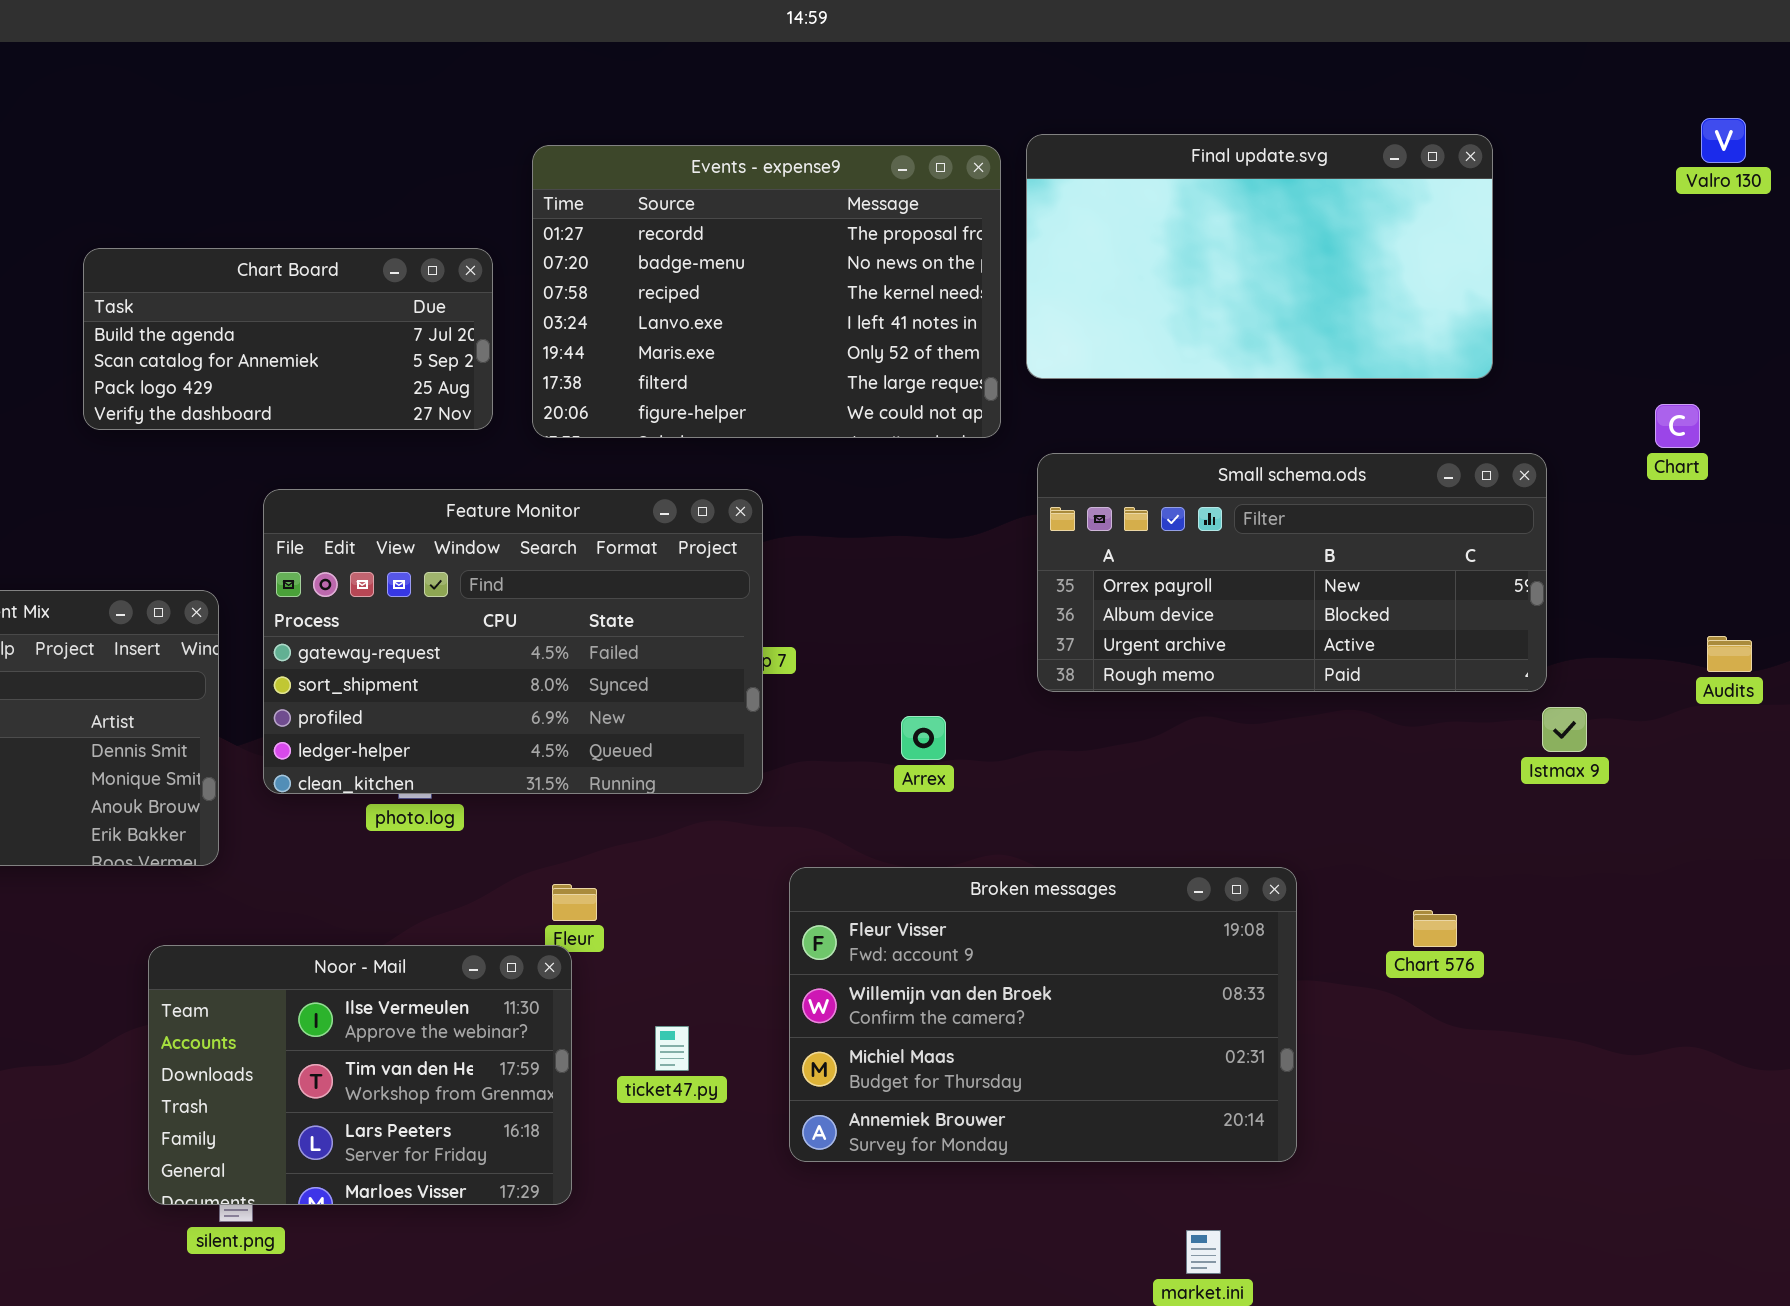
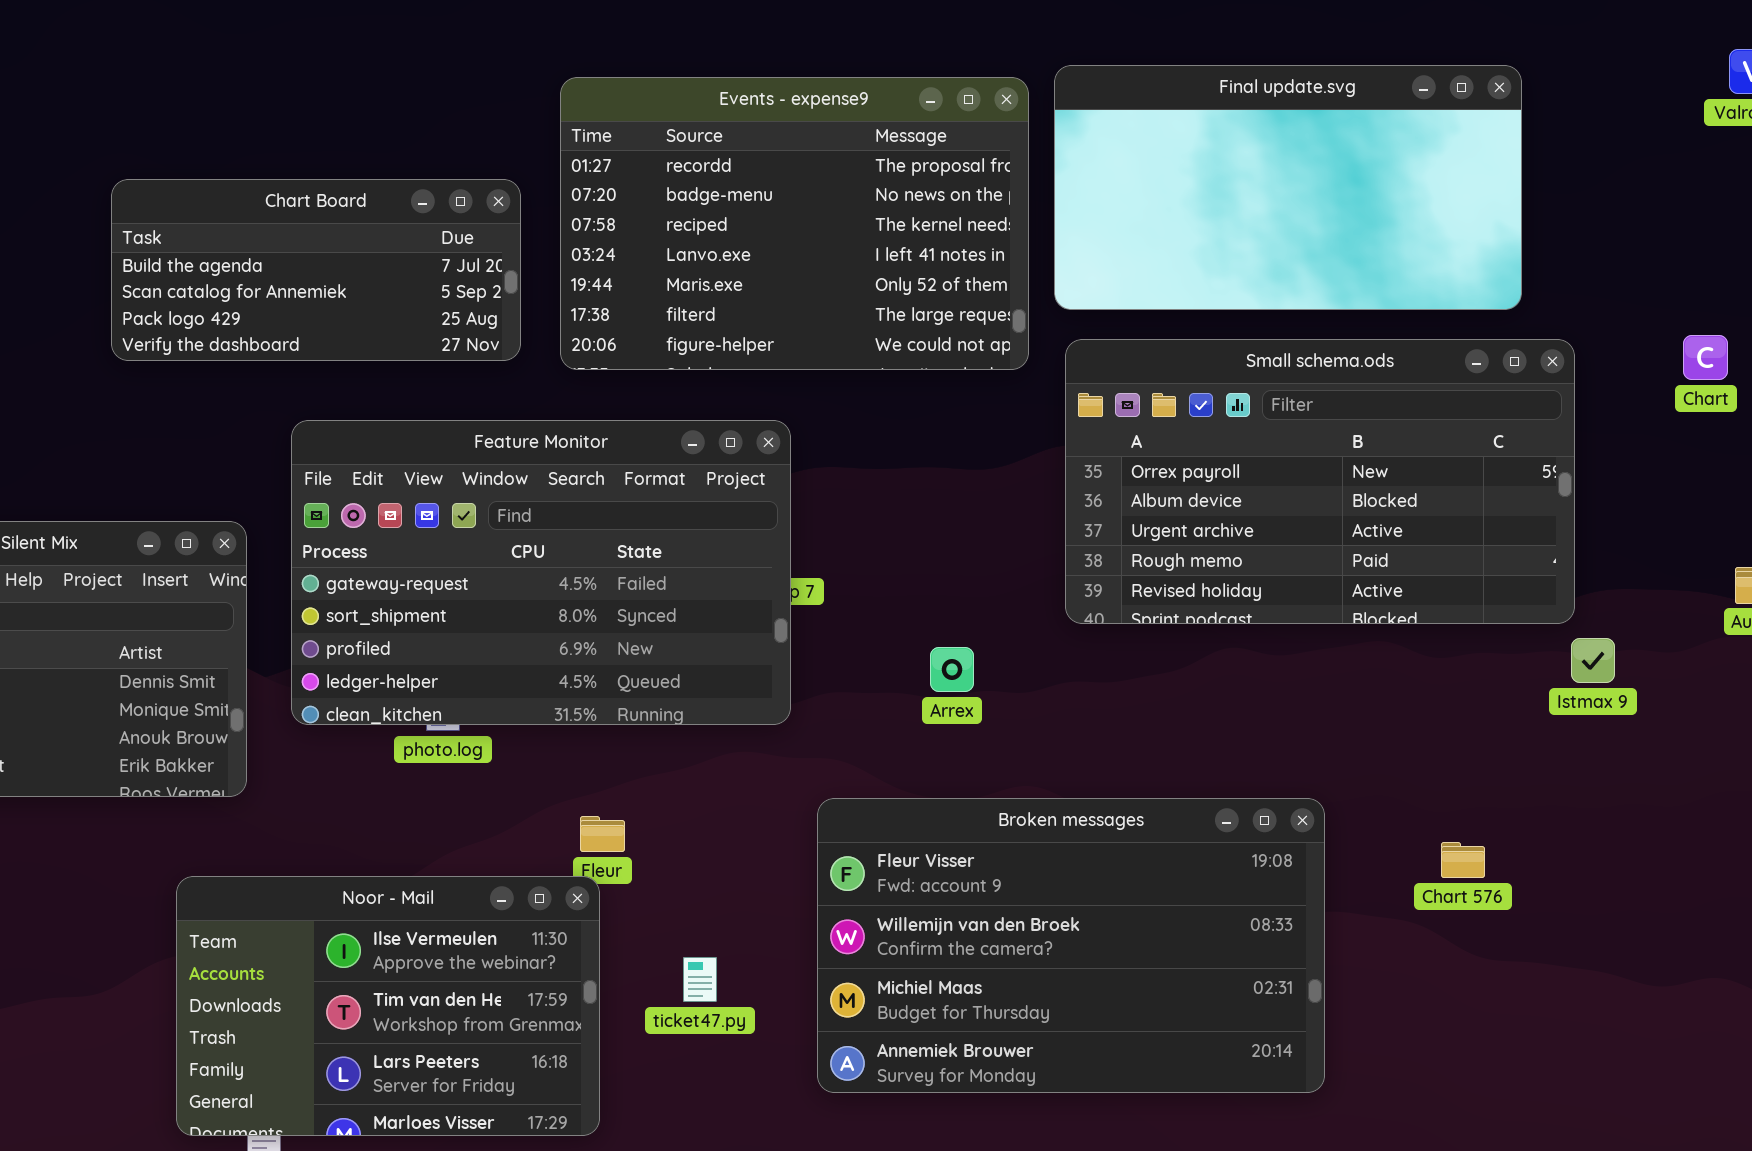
Small schema.ods: [1037,453,1547,692] -> [1065,339,1575,624], resized

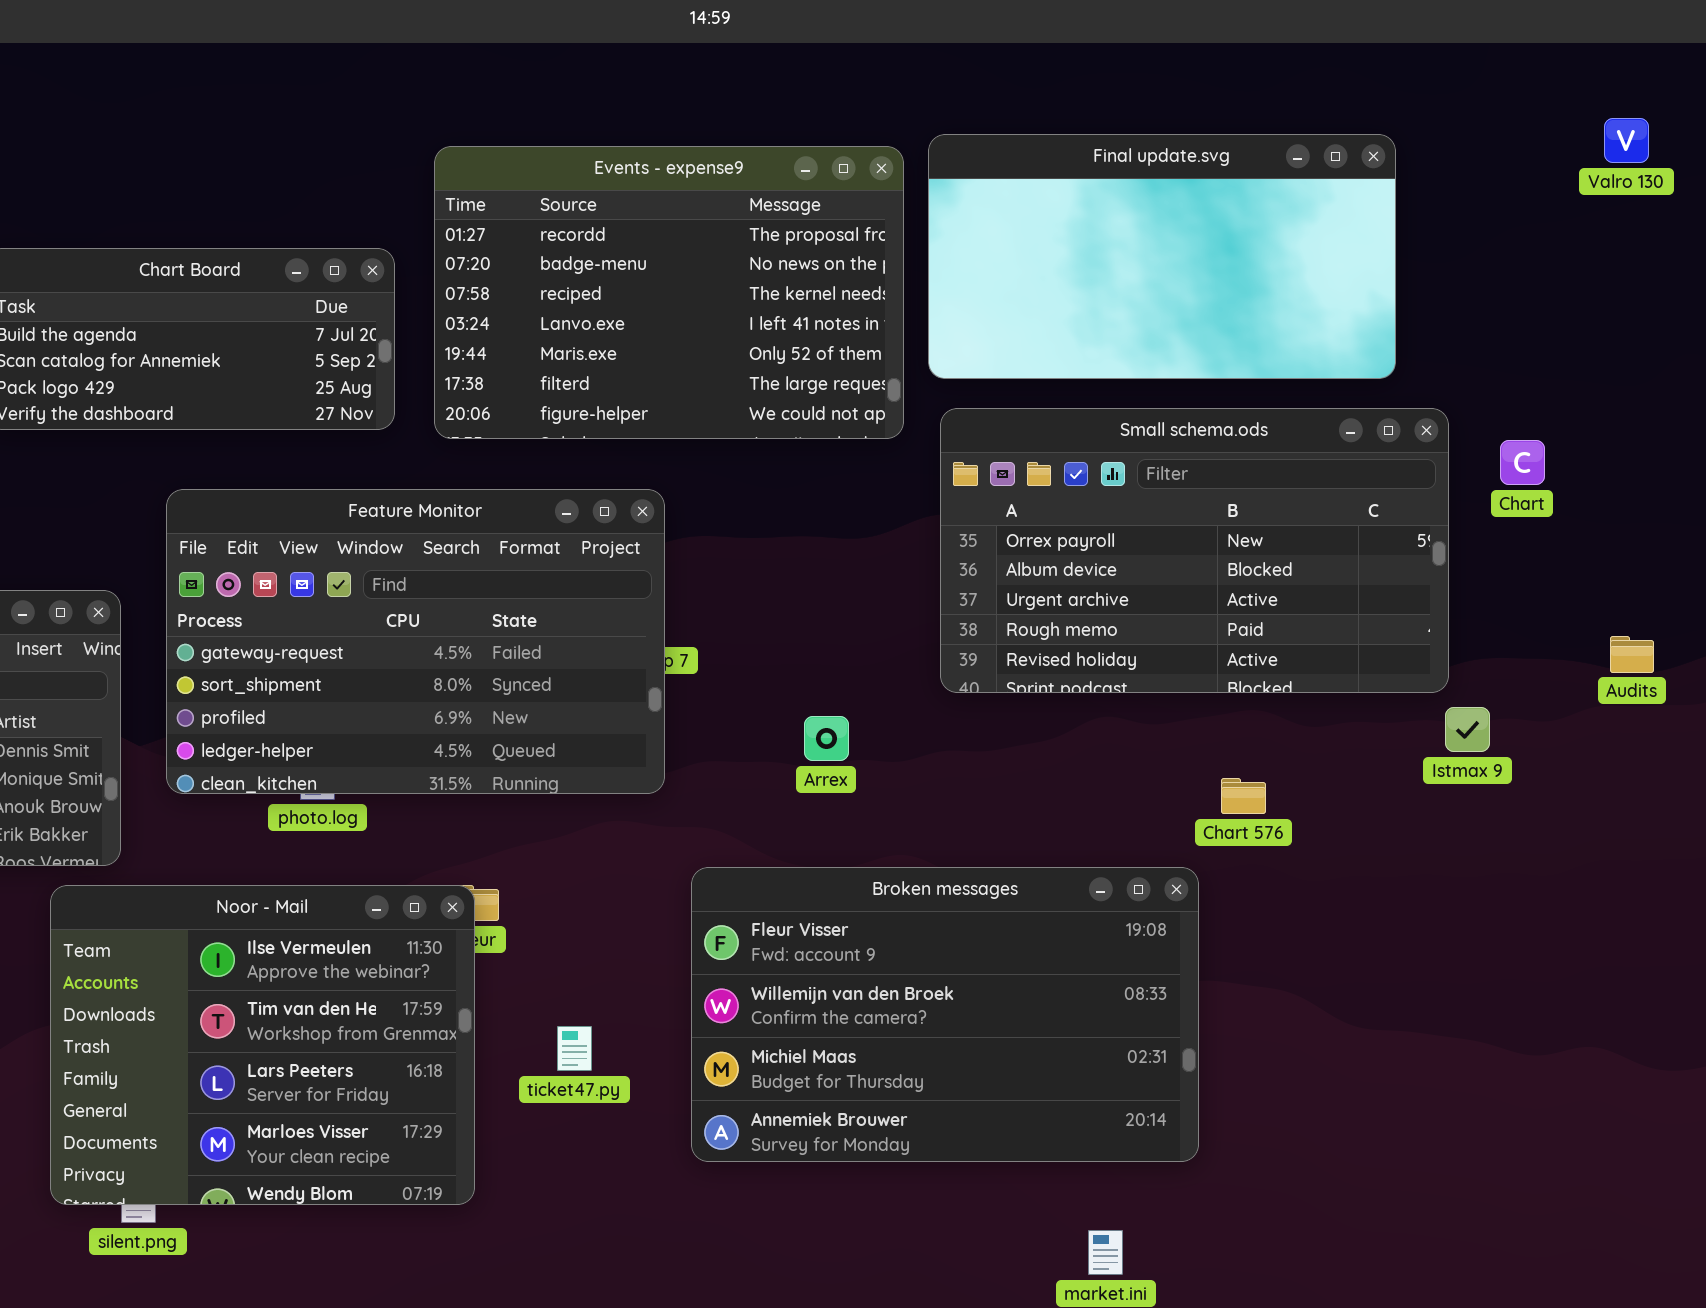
Chart: [1683,335,1728,380] -> [1500,440,1545,485], moved
Chart 576: [1441,842,1485,878] -> [1221,778,1266,814], moved
Noor - Mail: [176,876,600,1136] -> [50,885,475,1205], resized

